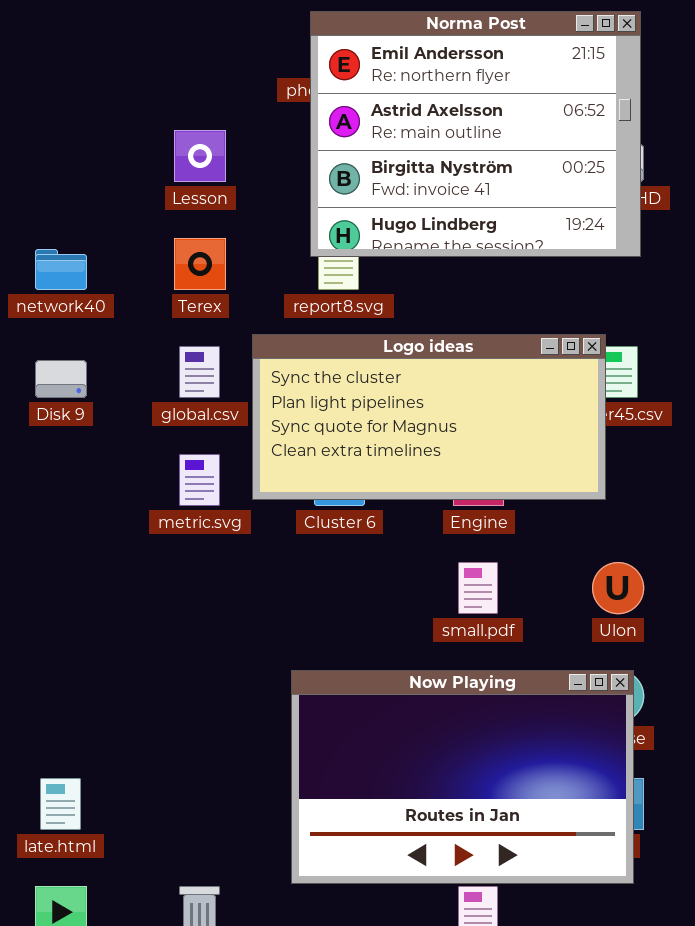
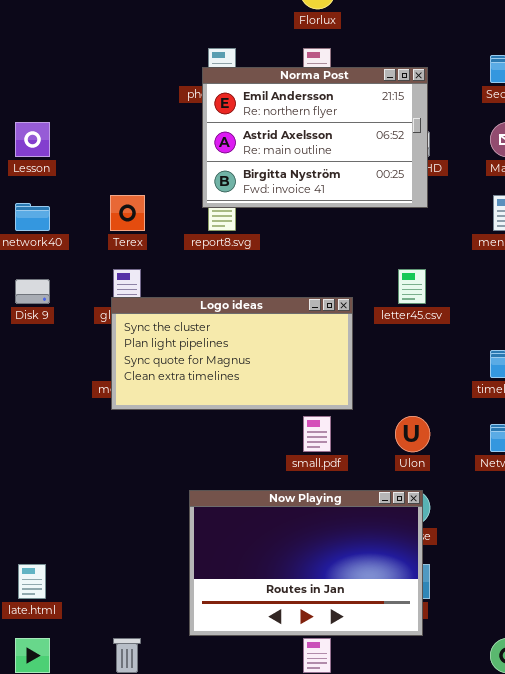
Norma Post: [310,11,641,257] -> [202,67,428,208], resized
Lesson: [174,130,226,182] -> [15,122,50,157], moved
Logo ideas: [252,334,606,500] -> [111,297,353,410], moved

